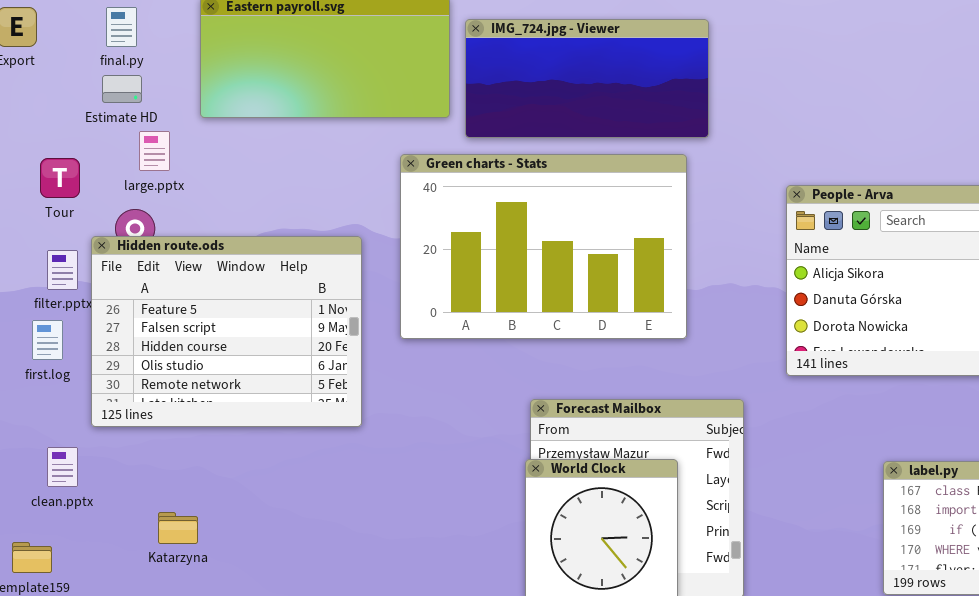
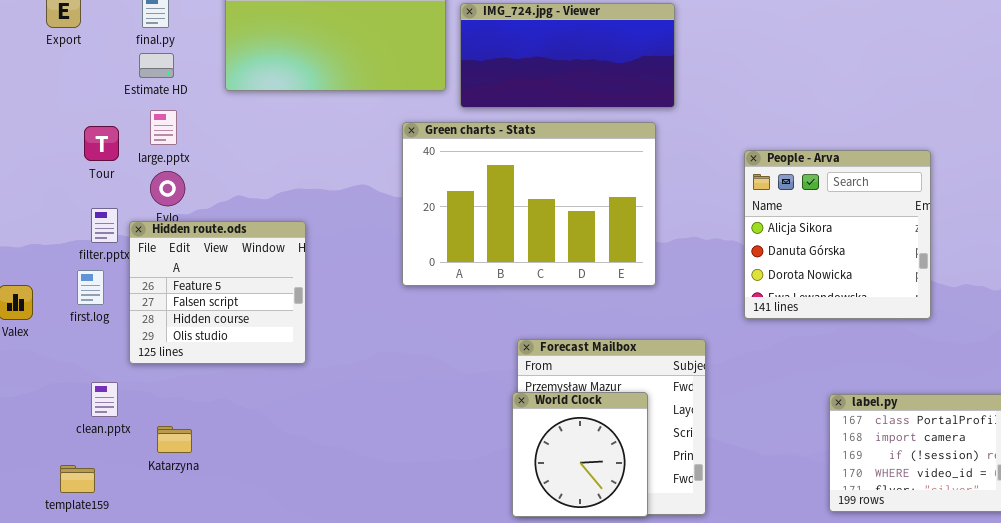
large.pptx: [139,131,170,171] -> [150,110,177,145], moved
Hidden route.ods: [91,236,362,427] -> [129,221,306,364], resized
Katarzyna: [158,512,198,544] -> [157,426,192,453], moved

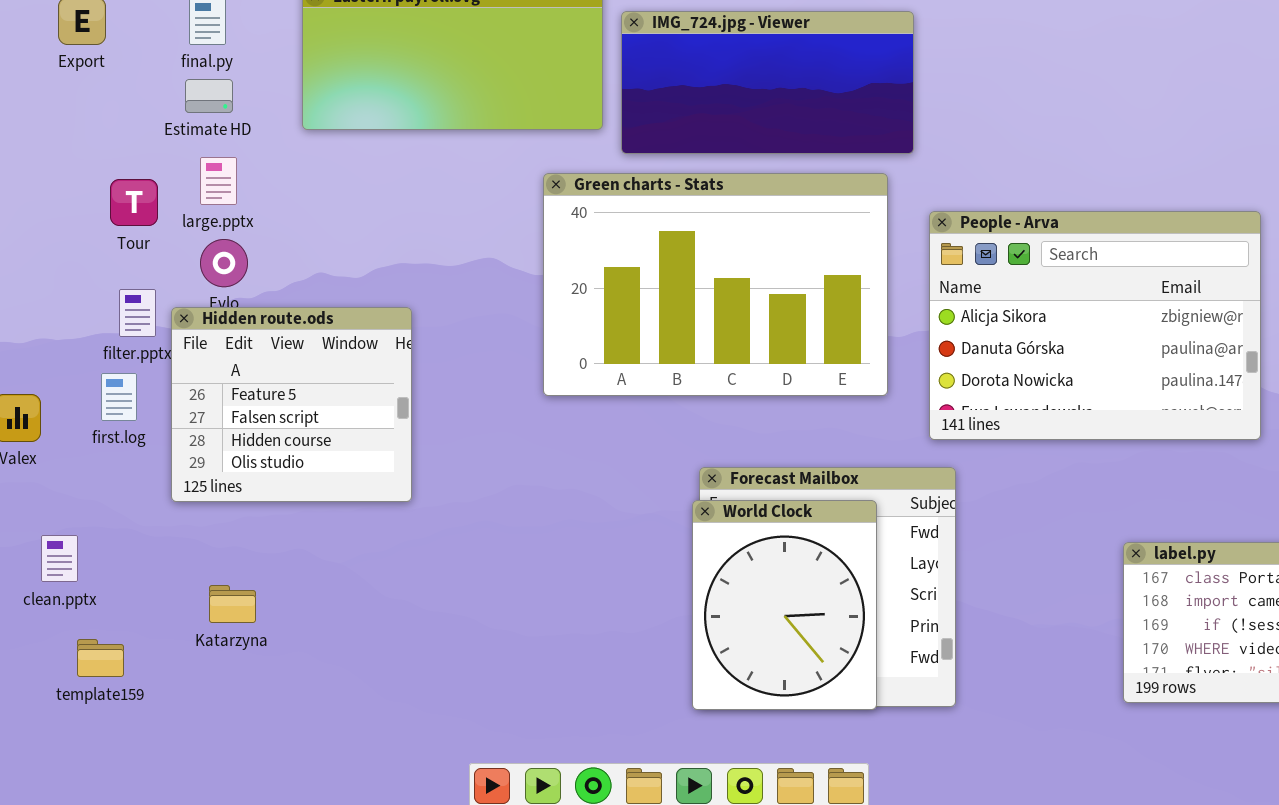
People - Arva: [744,150,931,319] -> [929,211,1261,440], resized
clean.pptx: [91,382,118,417] -> [41,535,78,582], moved
World Clock: [512,392,648,517] -> [692,500,877,710], resized

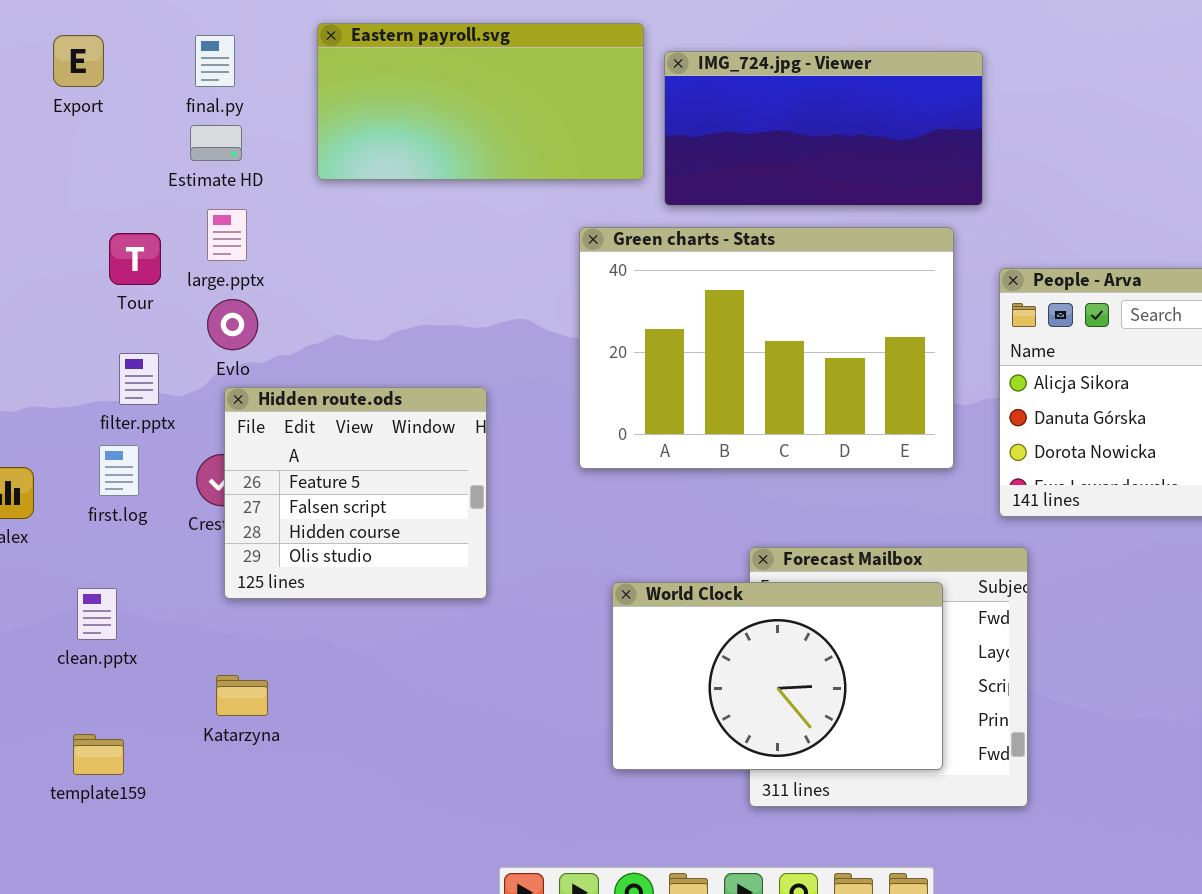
Hidden route.ods: [171,307,412,502] -> [224,387,487,599], moved
World Clock: [692,500,877,710] -> [612,582,943,770], resized
clean.pptx: [41,535,78,582] -> [77,588,117,640], moved

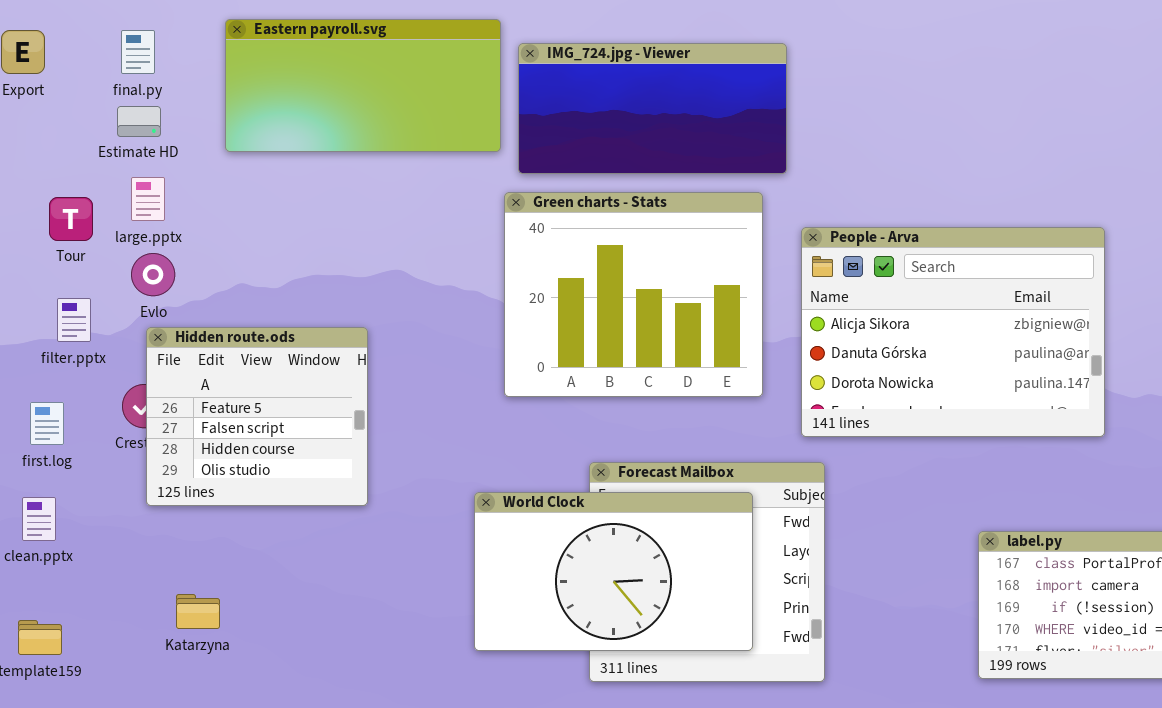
Green charts - Stats: [579,227,954,469] -> [504,192,763,397], resized
first.log: [99,445,139,496] -> [30,402,64,445], moved
Katarzyna: [216,675,268,716] -> [176,594,220,629], moved

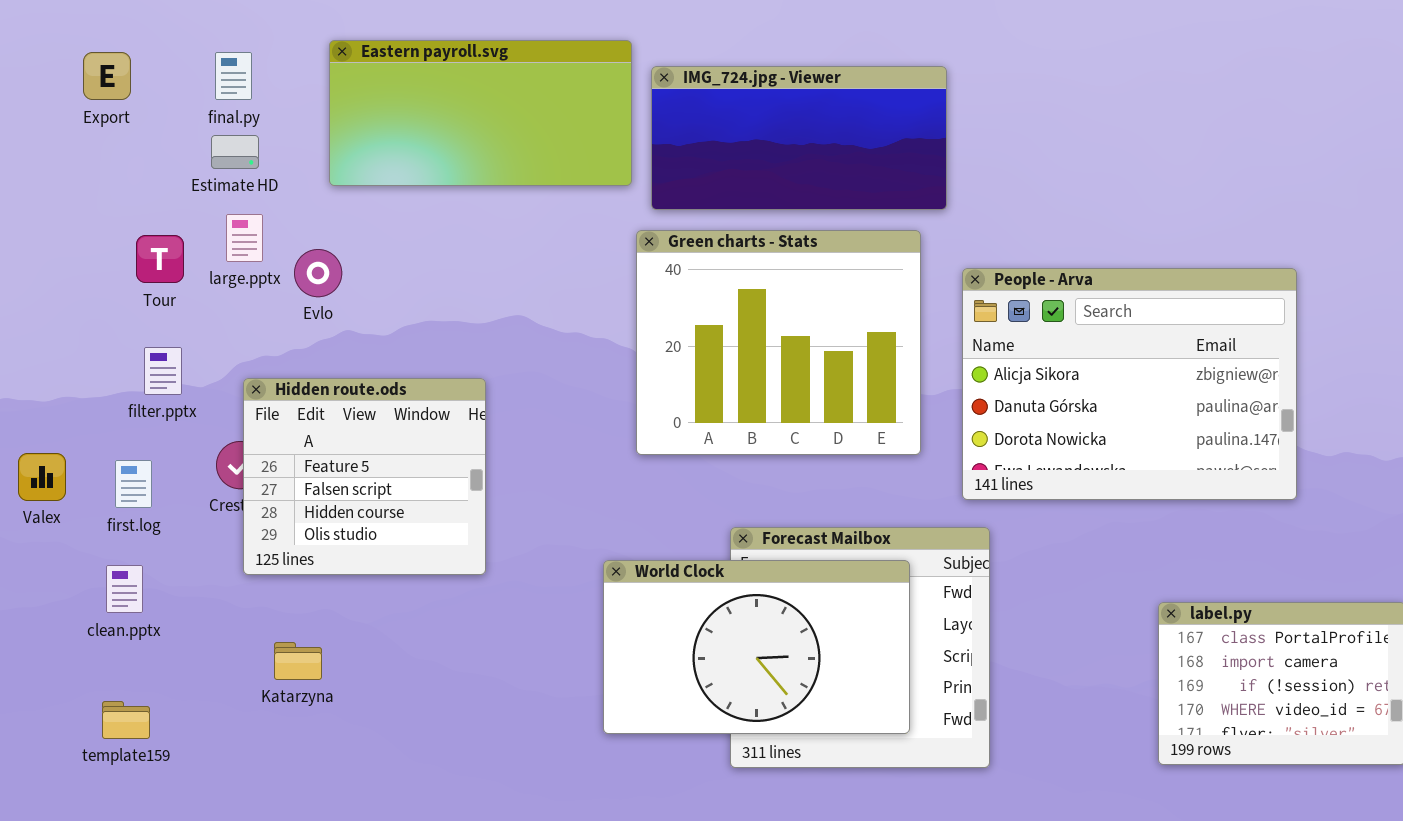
Evlo: [131,253,175,296] -> [294,249,342,297], moved
Katarzyna: [176,594,220,629] -> [274,642,322,680], moved

